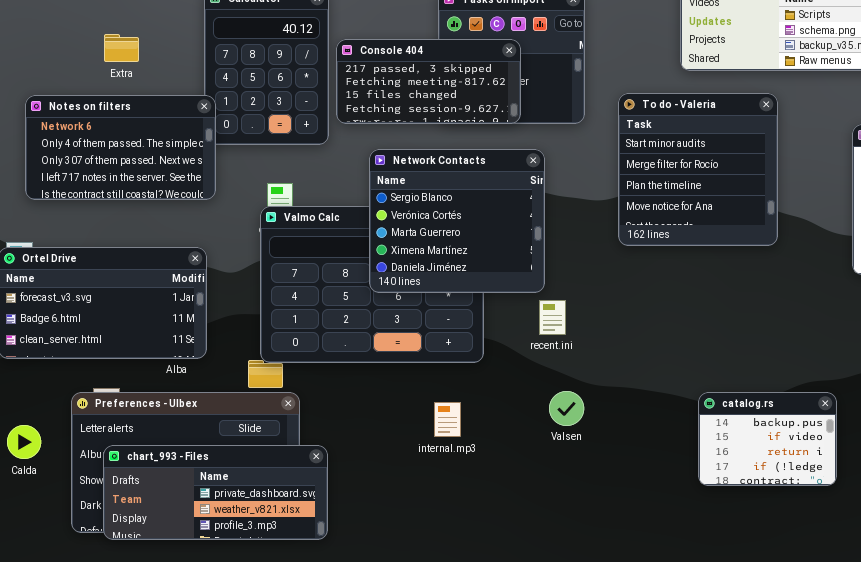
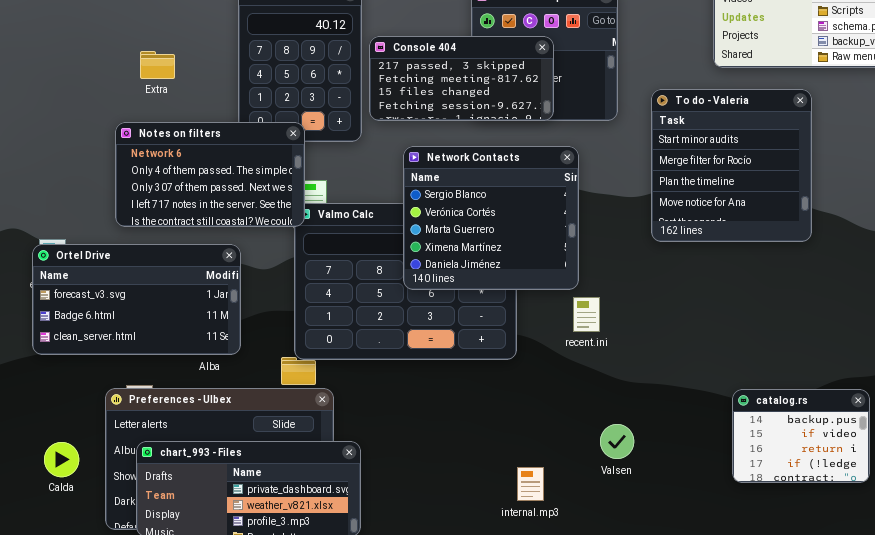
Extra: [104,34,139,62] -> [140,51,175,79], moved
Notes on filters: [25,95,216,200] -> [115,122,305,227], moved
Valsen: [549,391,584,426] -> [600,424,634,459], moved
internal.mp3: [434,402,461,437] -> [517,467,544,501], moved
Calda: [7,425,41,459] -> [44,442,79,477], moved

